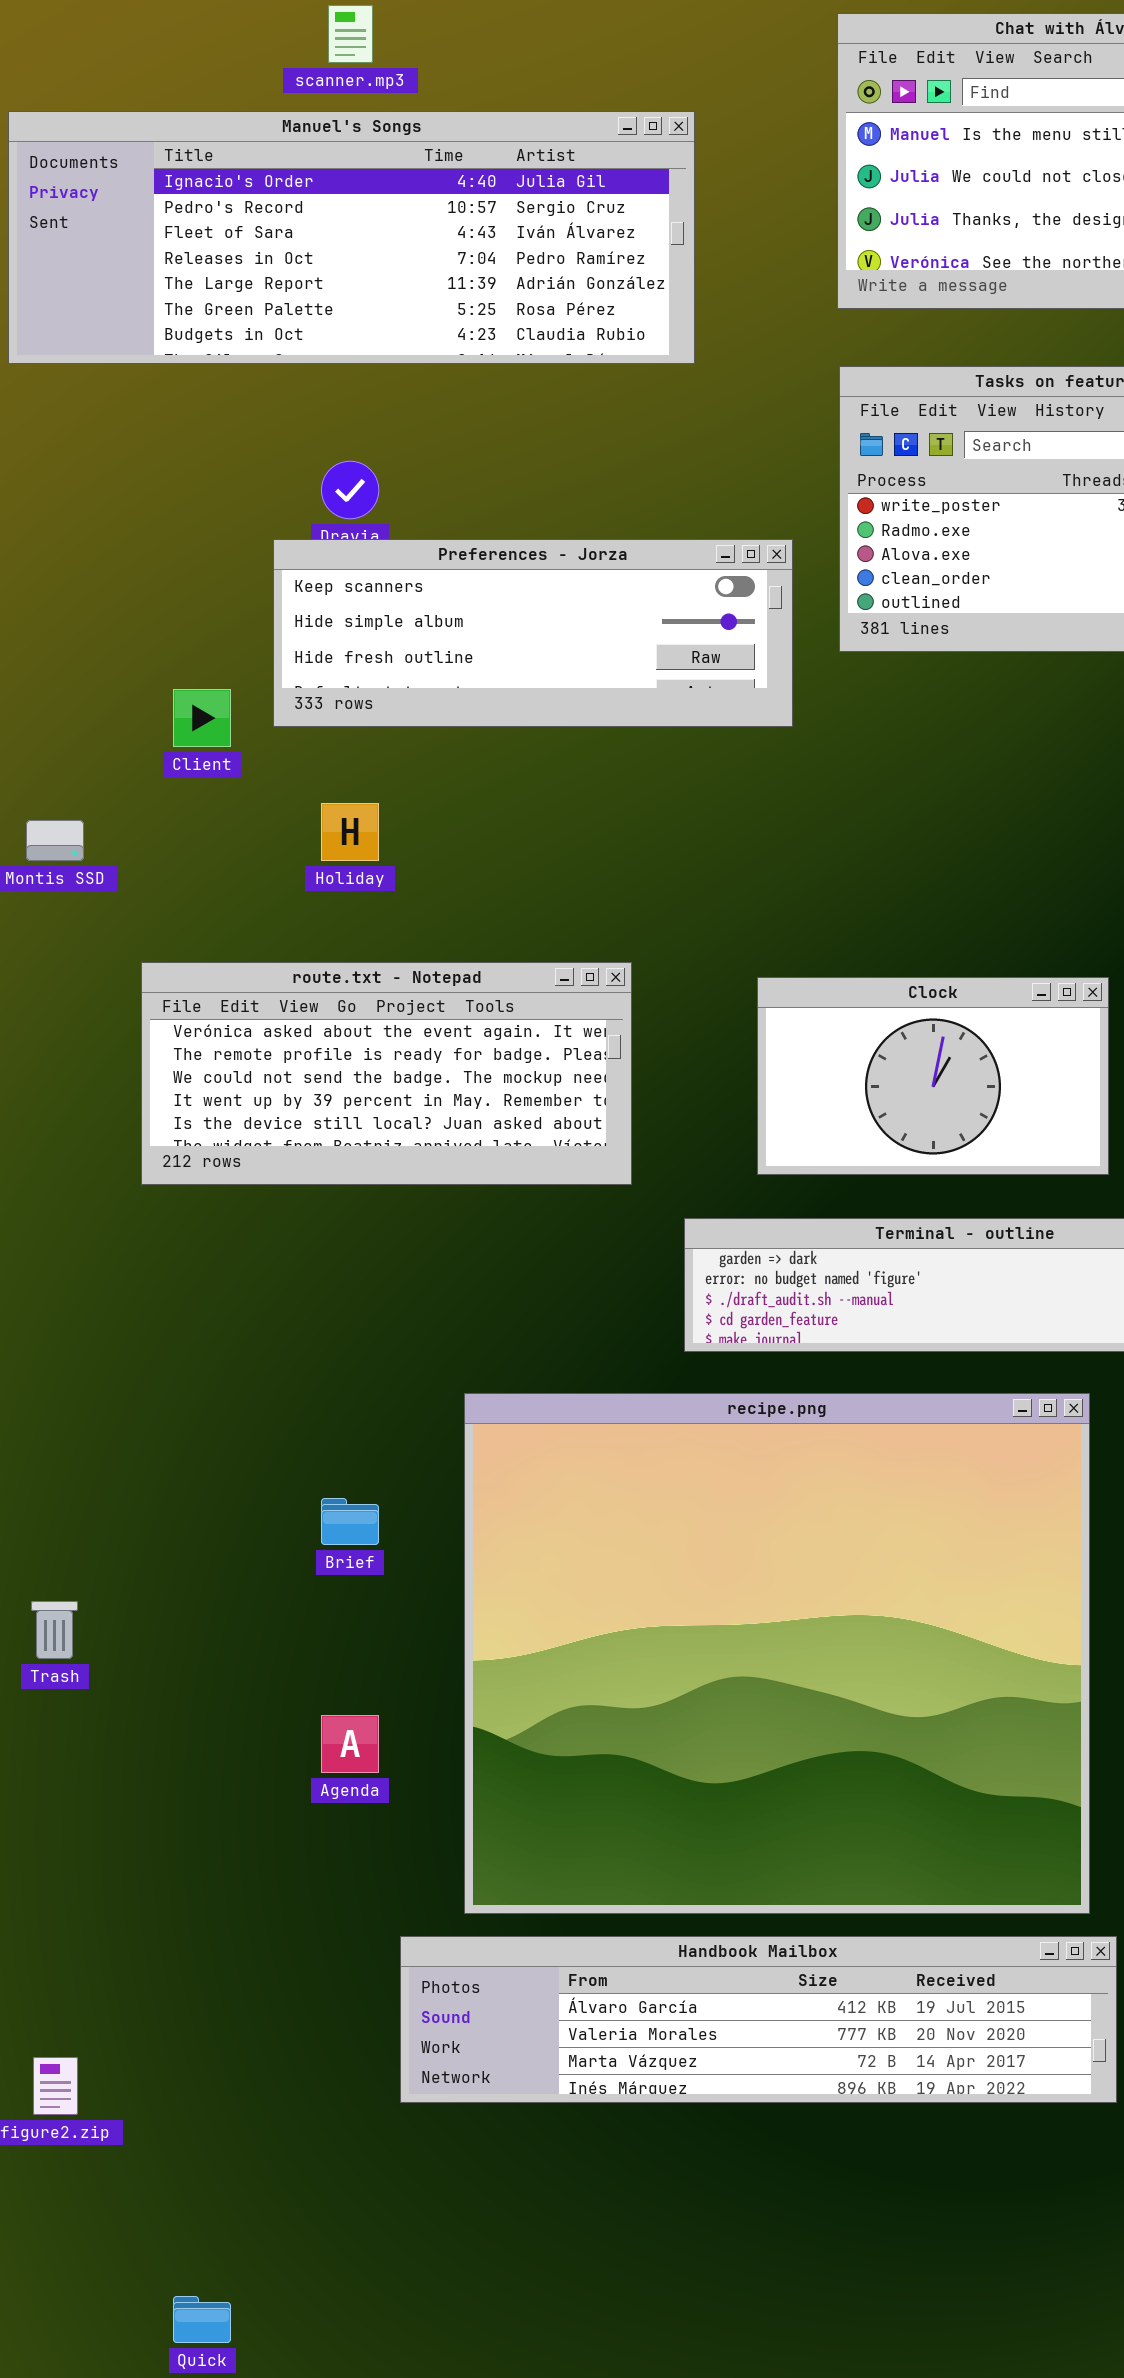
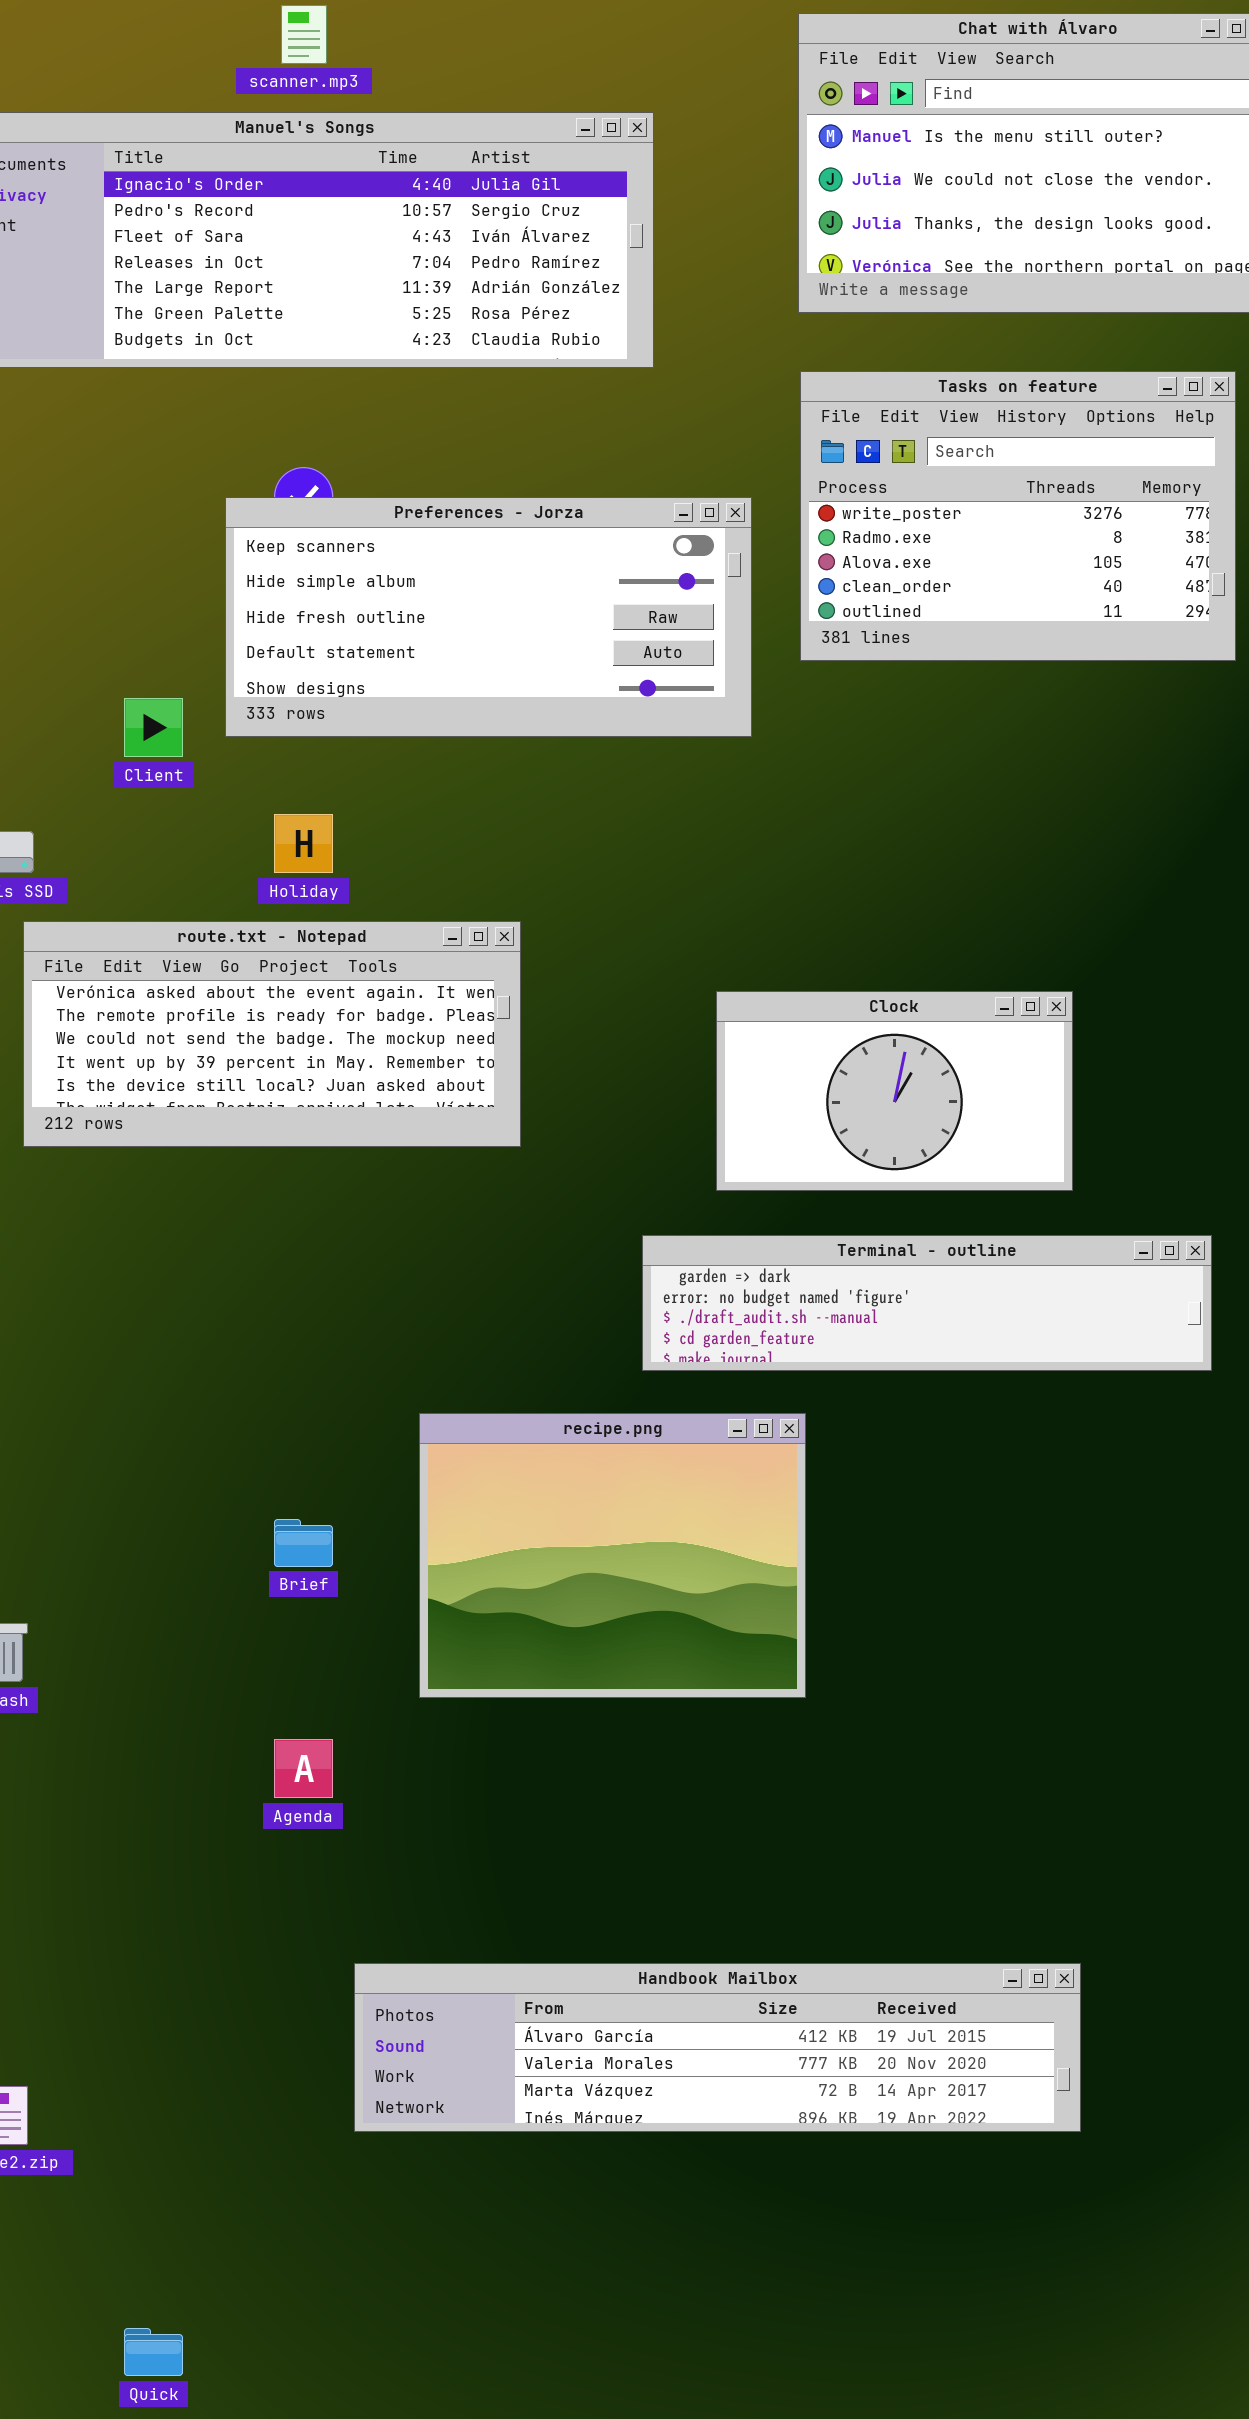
Preferences - Jorza: [273,539,793,727] -> [225,497,752,737], resized
route.txt - Notepad: [141,962,632,1185] -> [23,921,521,1147], moved
recipe.png: [464,1393,1090,1914] -> [419,1413,806,1698], resized

